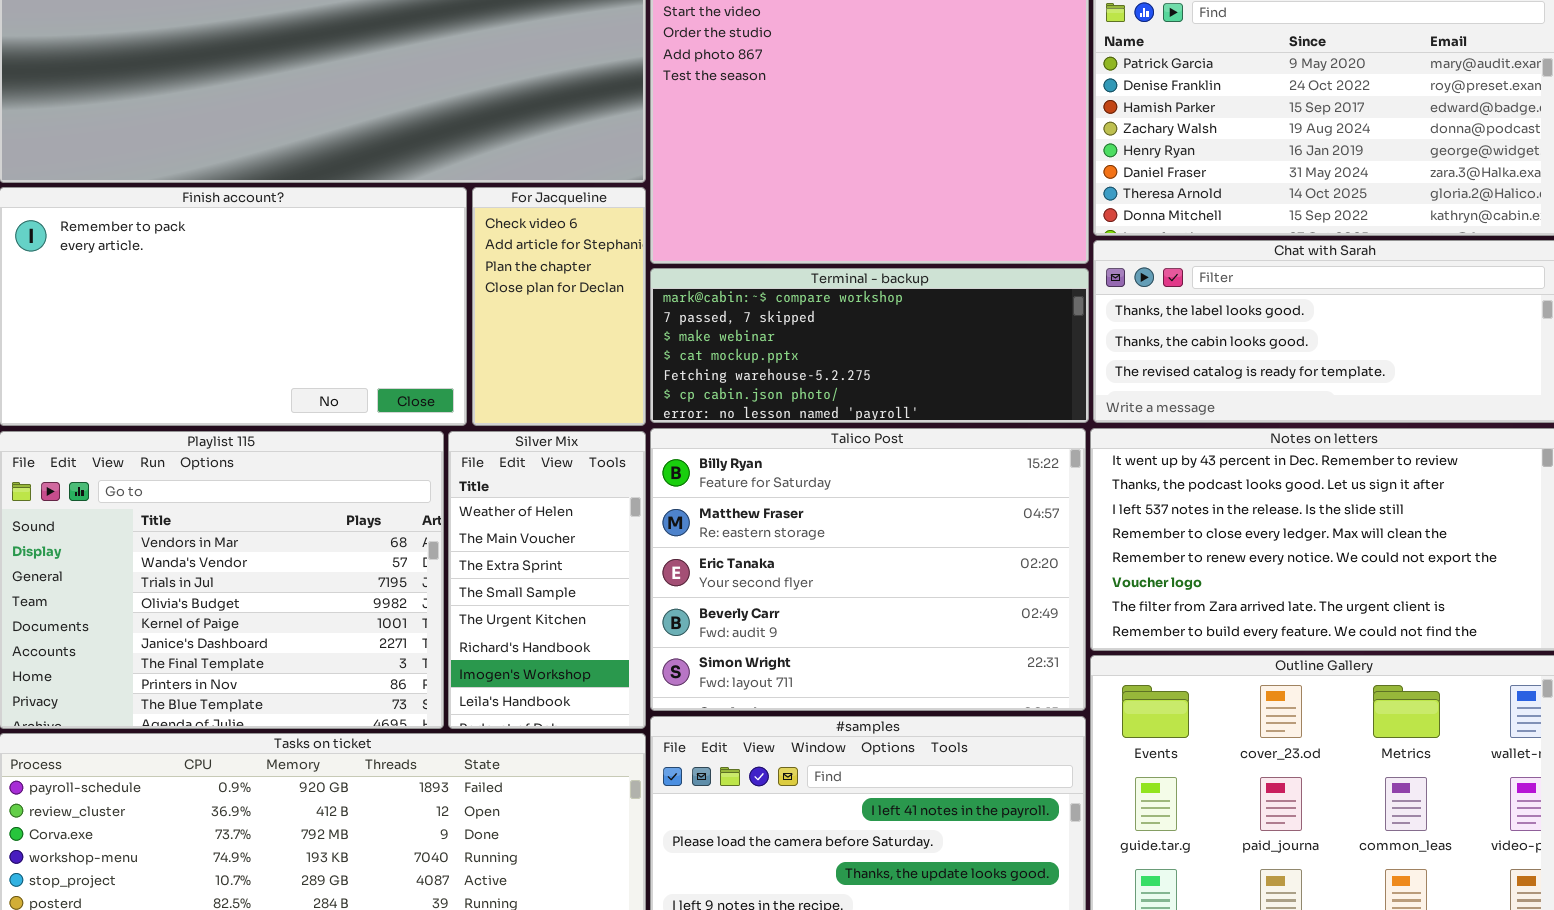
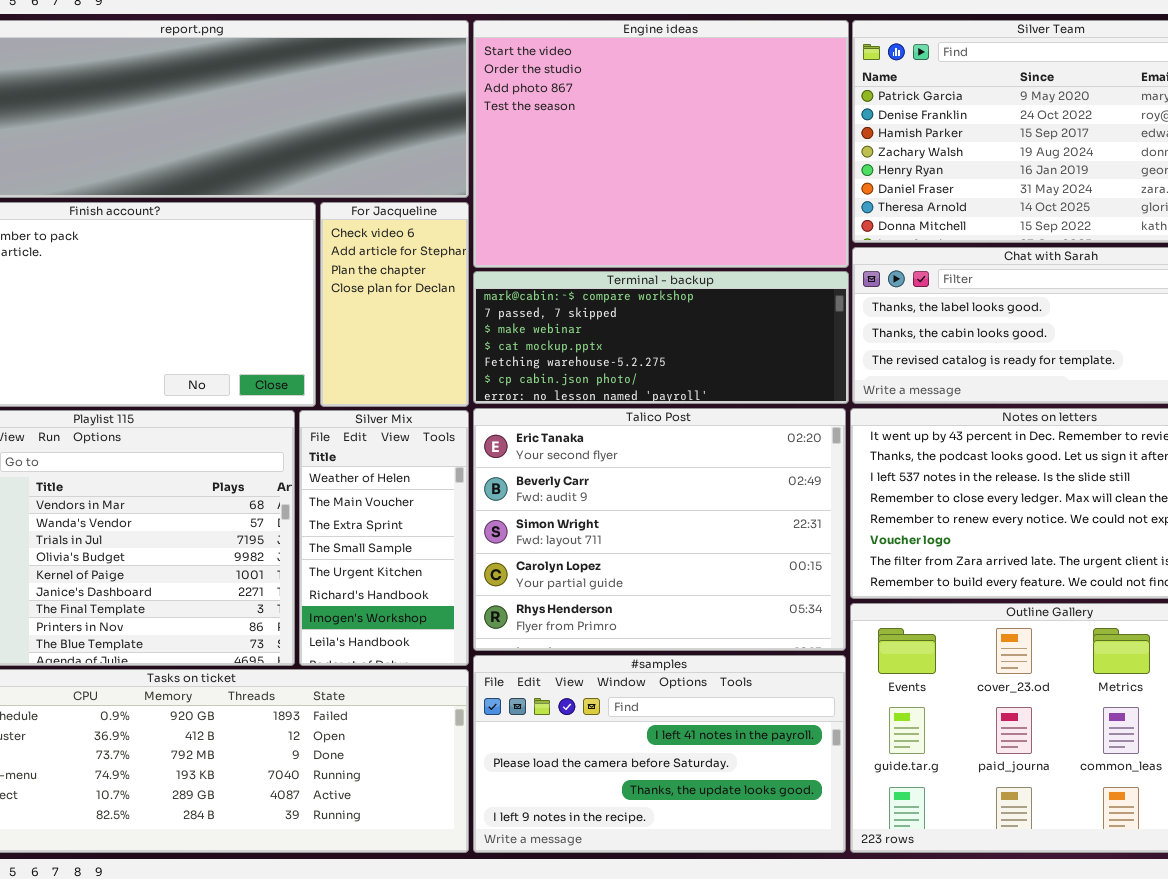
Talico Post: [650,428,1086,711] -> [473,408,846,651], scrolled down 2 rows

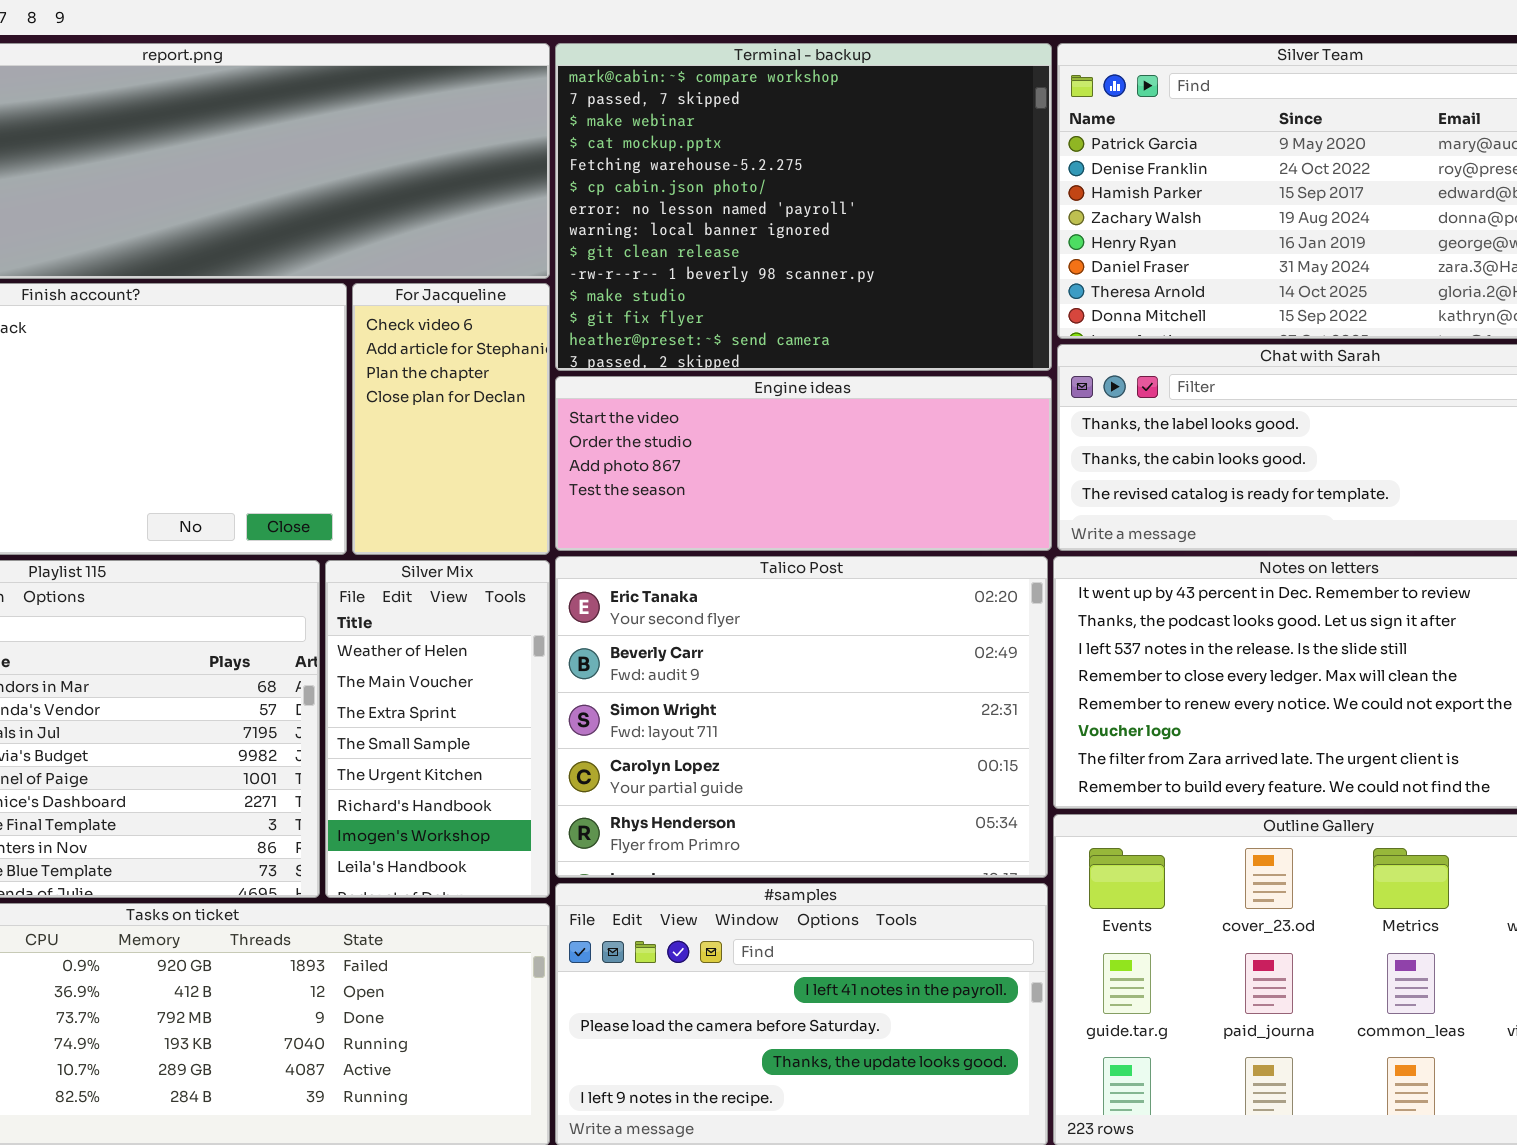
Engine ideas: [473,20,849,268] -> [555,376,1052,551], moved, resized
Terminal - backup: [473,271,849,404] -> [555,43,1052,371], moved, resized

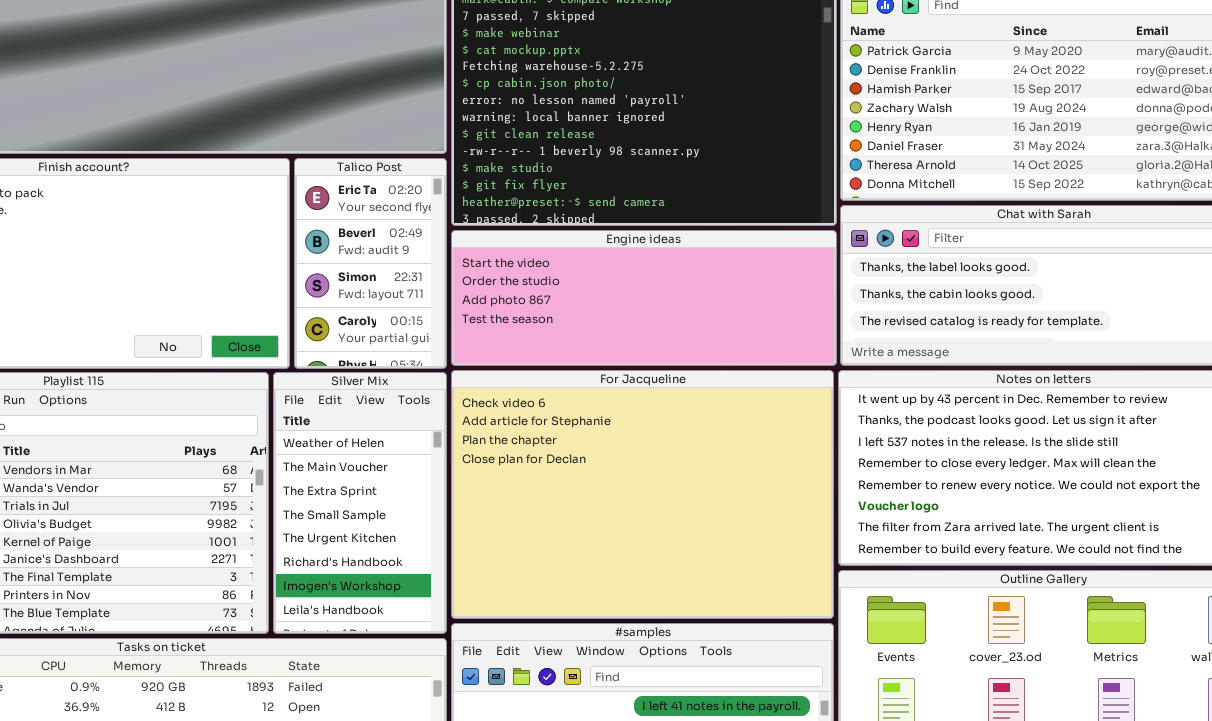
For Jacqueline: [352,283,550,555] -> [451,370,834,619], moved, resized
Talico Post: [555,556,1048,878] -> [294,158,447,369], moved, resized

